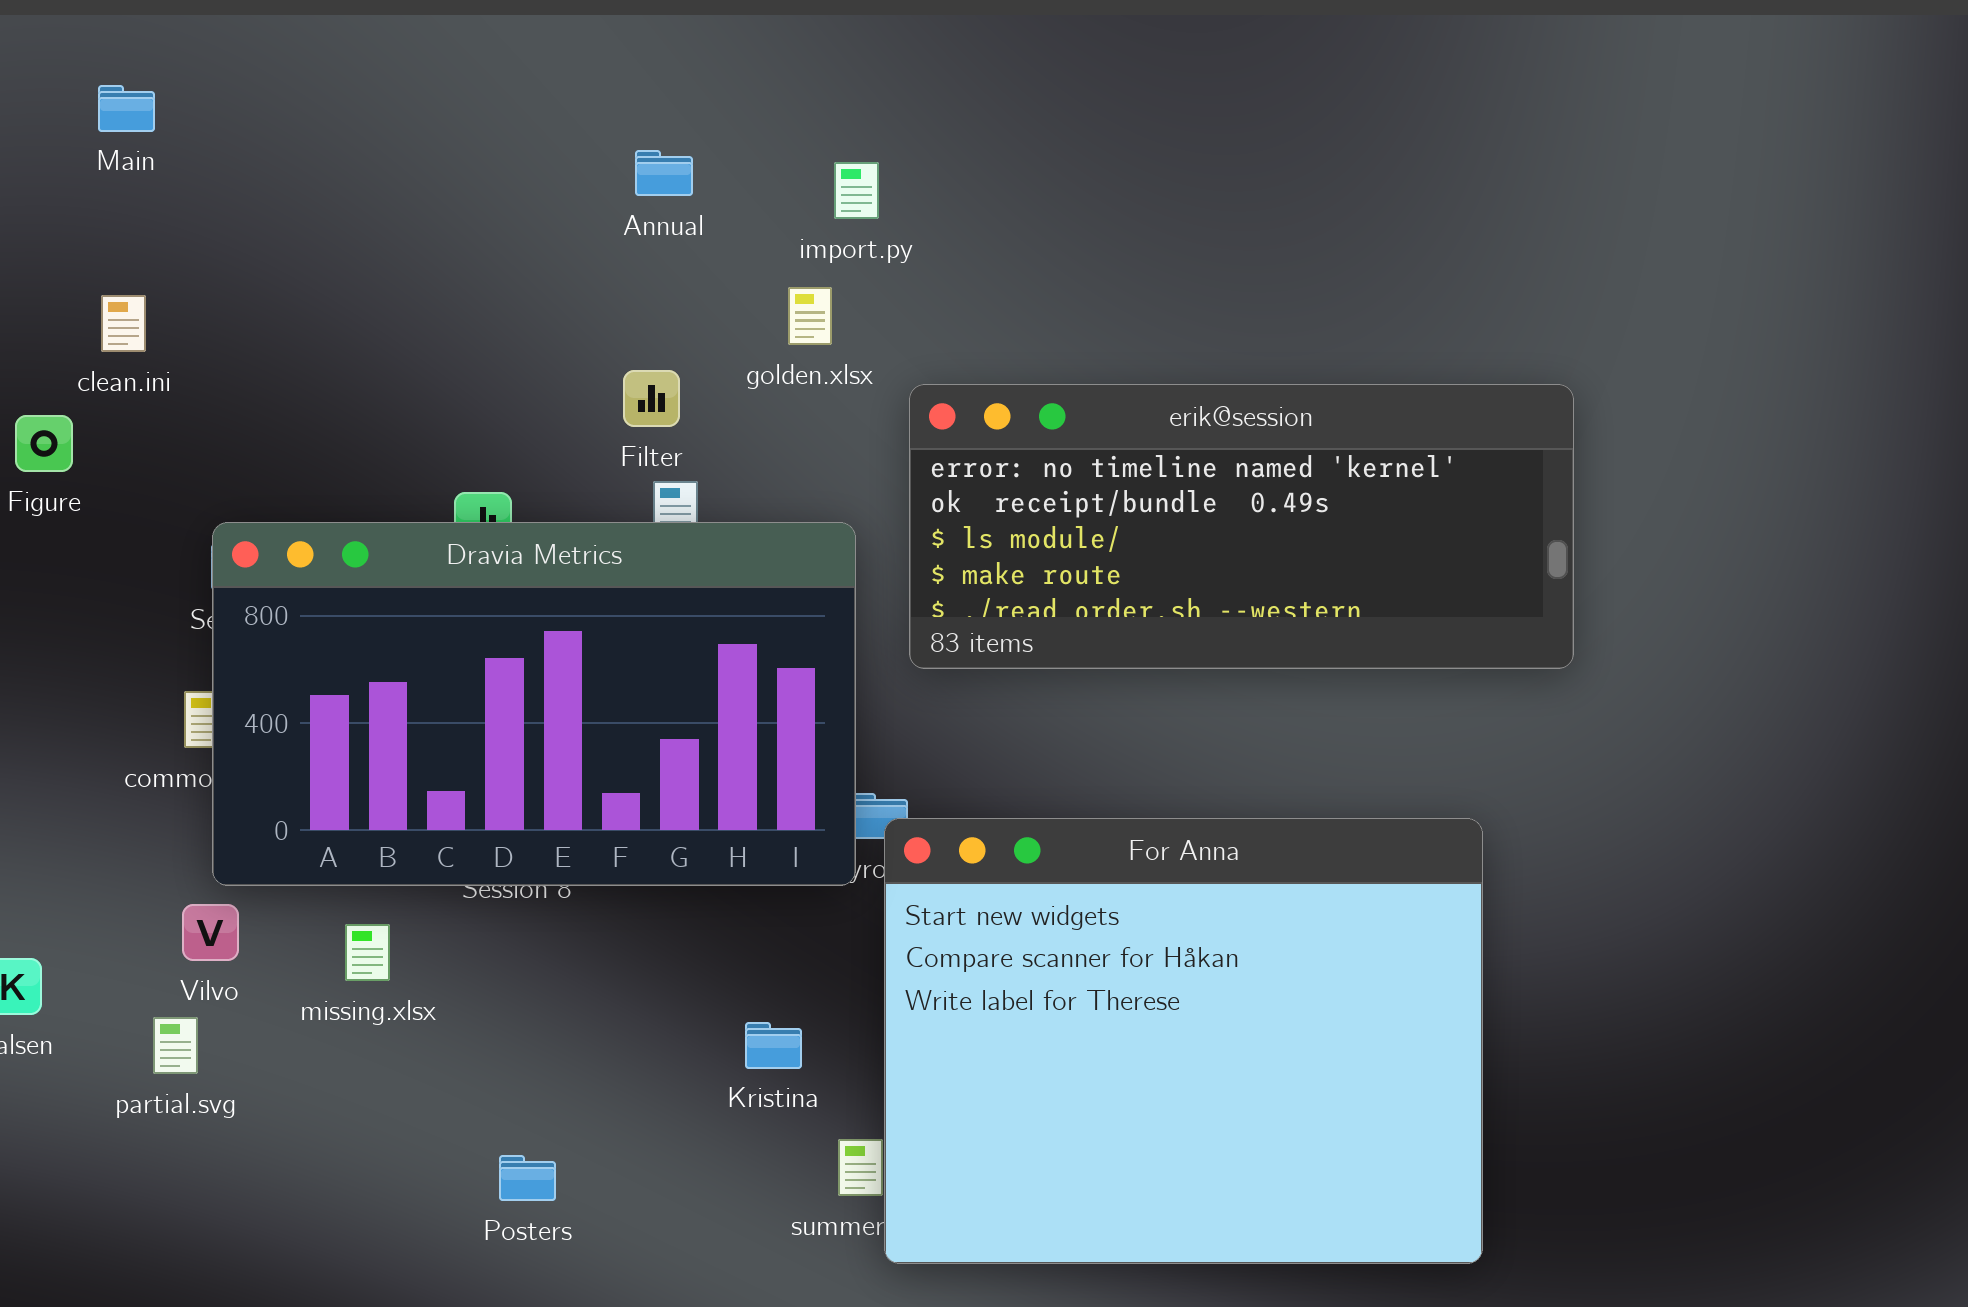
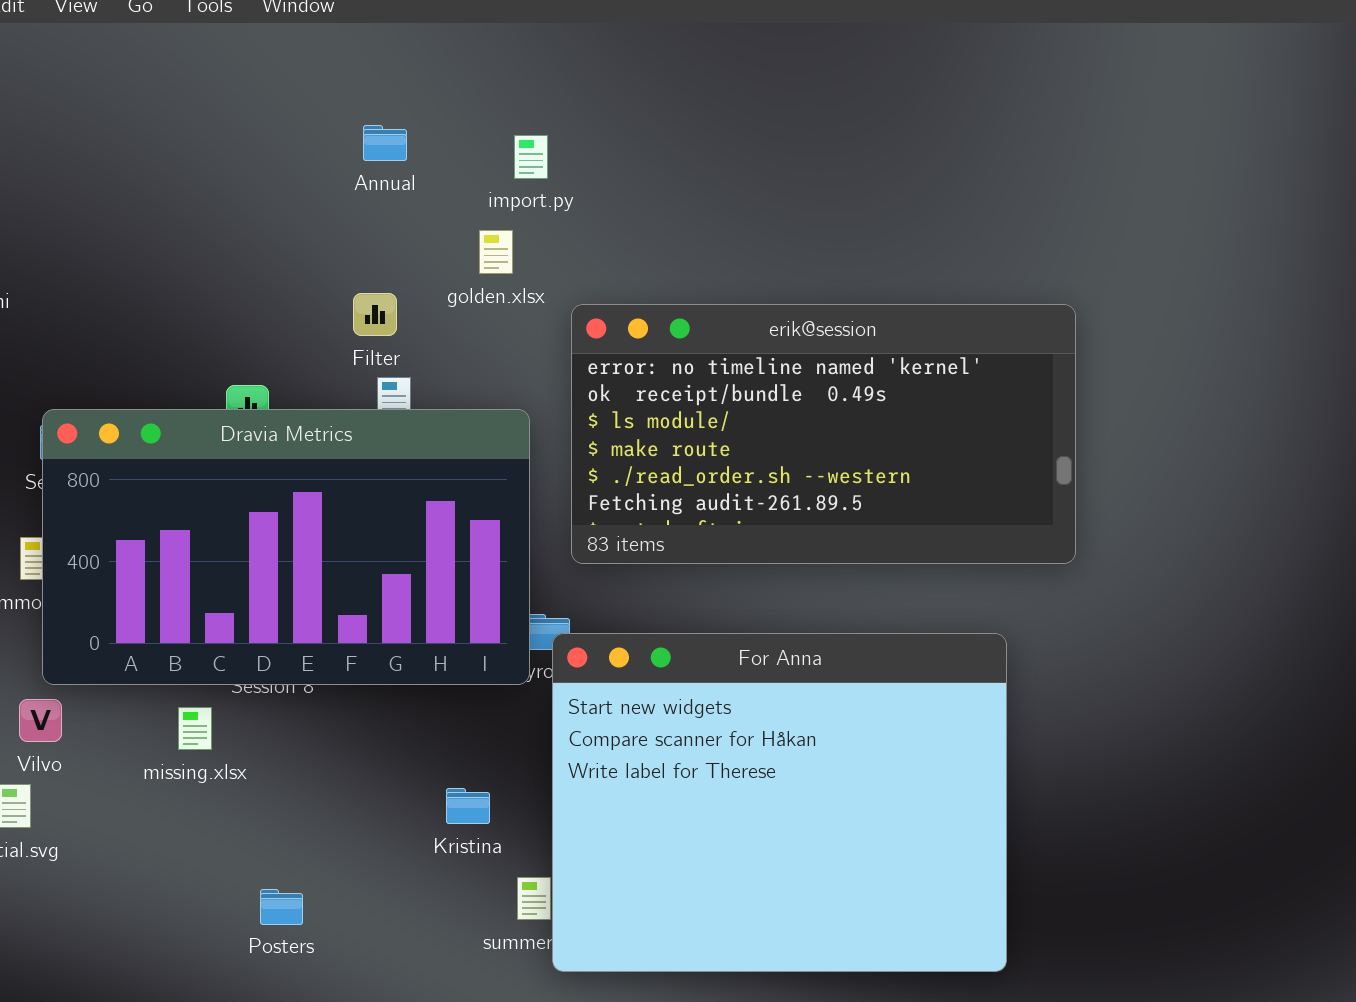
erik@session: [909,384,1574,669] -> [571,304,1076,564], resized
missing.xlsx: [345,924,390,981] -> [178,707,212,750], moved

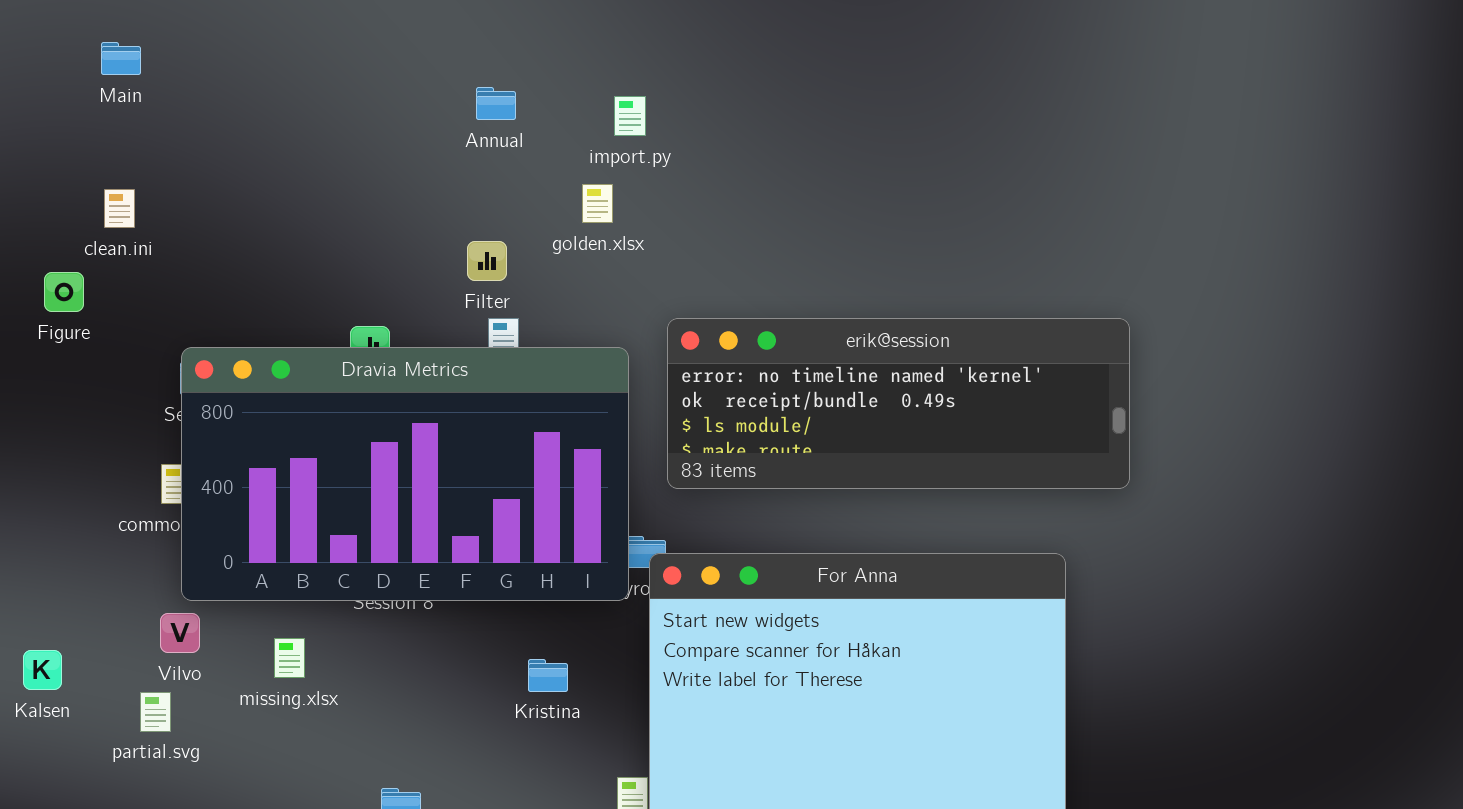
erik@session: [571,304,1076,564] -> [667,318,1130,489], resized
missing.xlsx: [178,707,212,750] -> [274,638,305,678], moved
Kristina: [446,788,490,824] -> [528,659,568,692], moved

